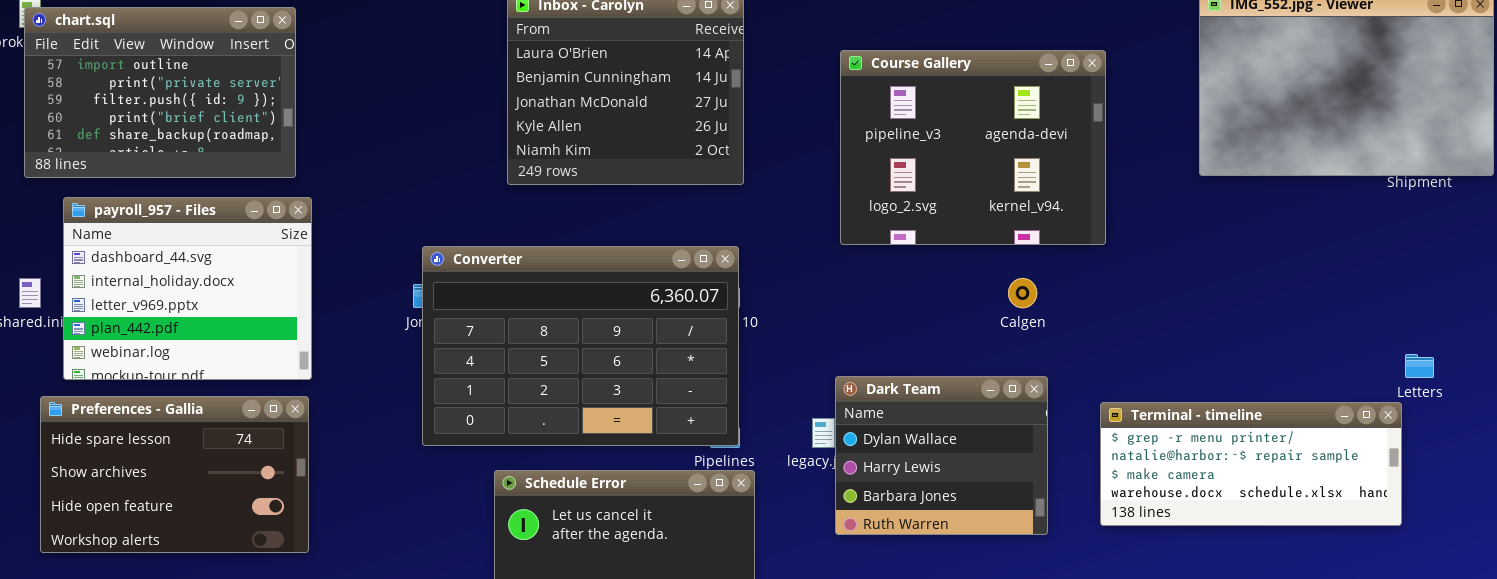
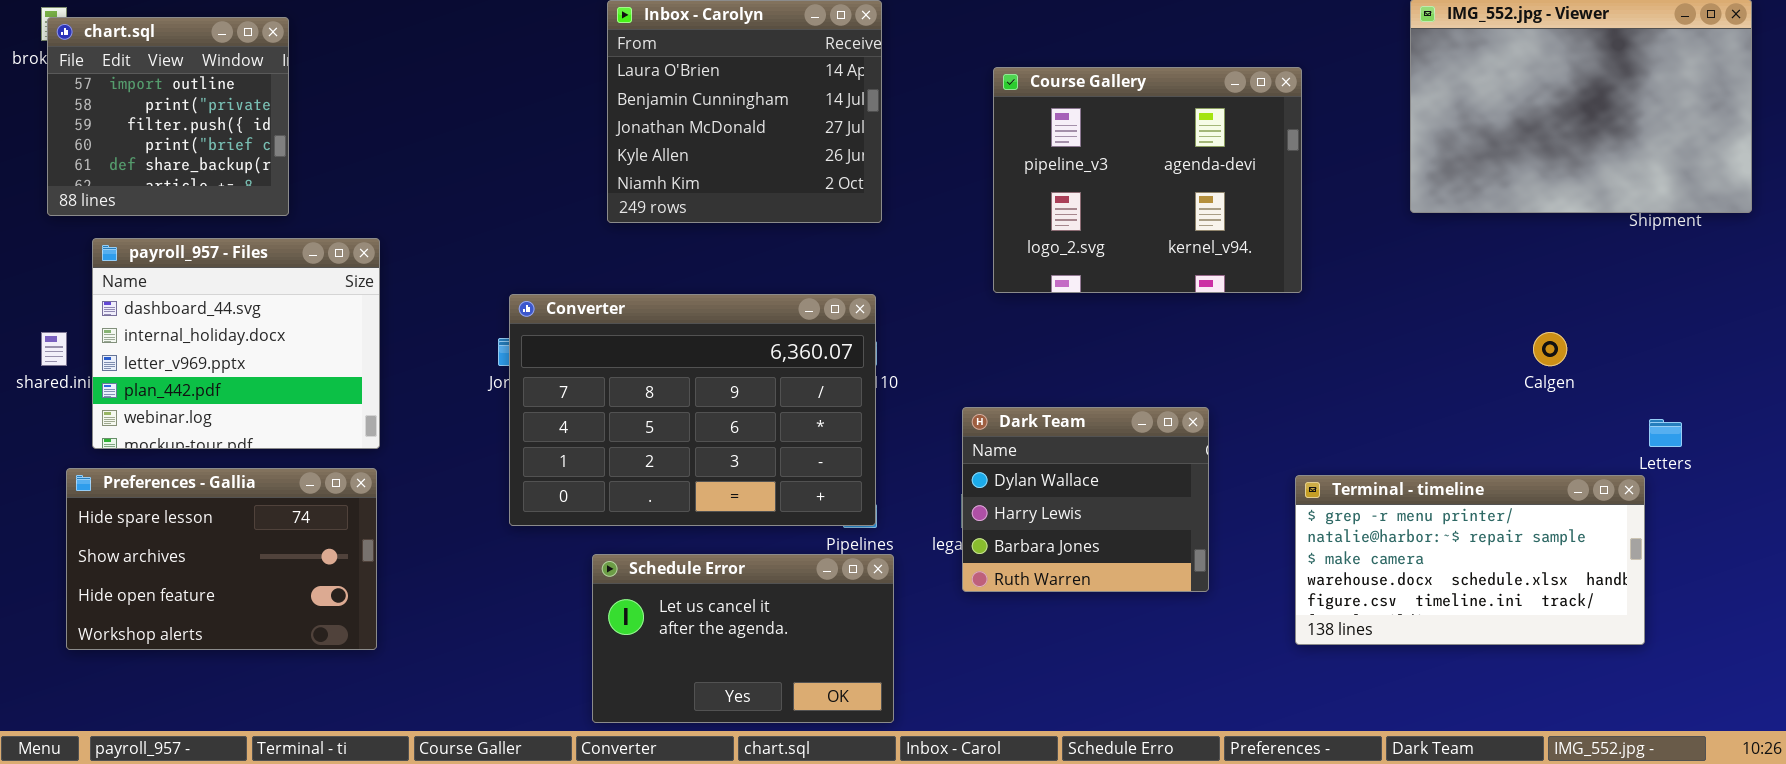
chart.sql: [24,7,296,178] -> [47,17,289,216], resized
Calgen: [1008,278,1037,308] -> [1533,332,1567,366], moved
Dark Team: [835,376,1048,535] -> [962,407,1209,592], moved
Terminal - timeline: [1100,402,1402,526] -> [1295,475,1645,645], resized

